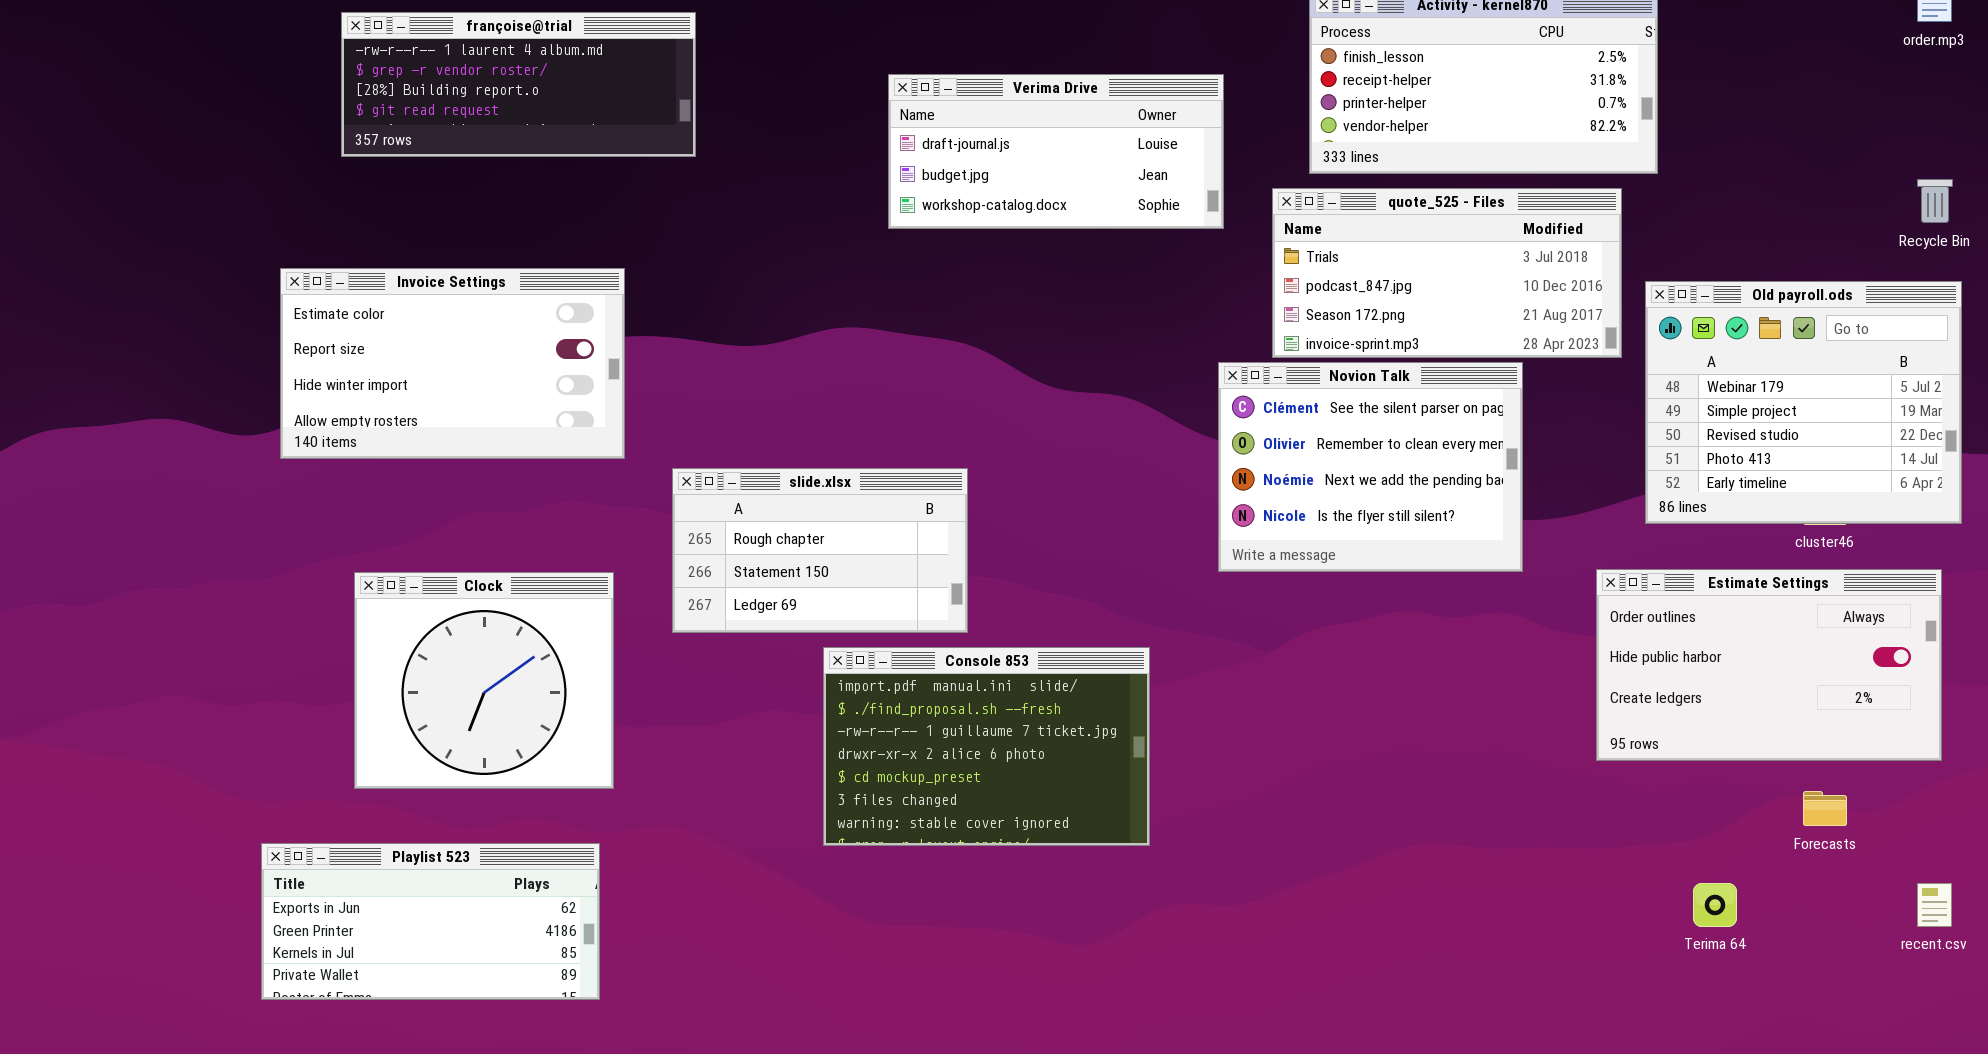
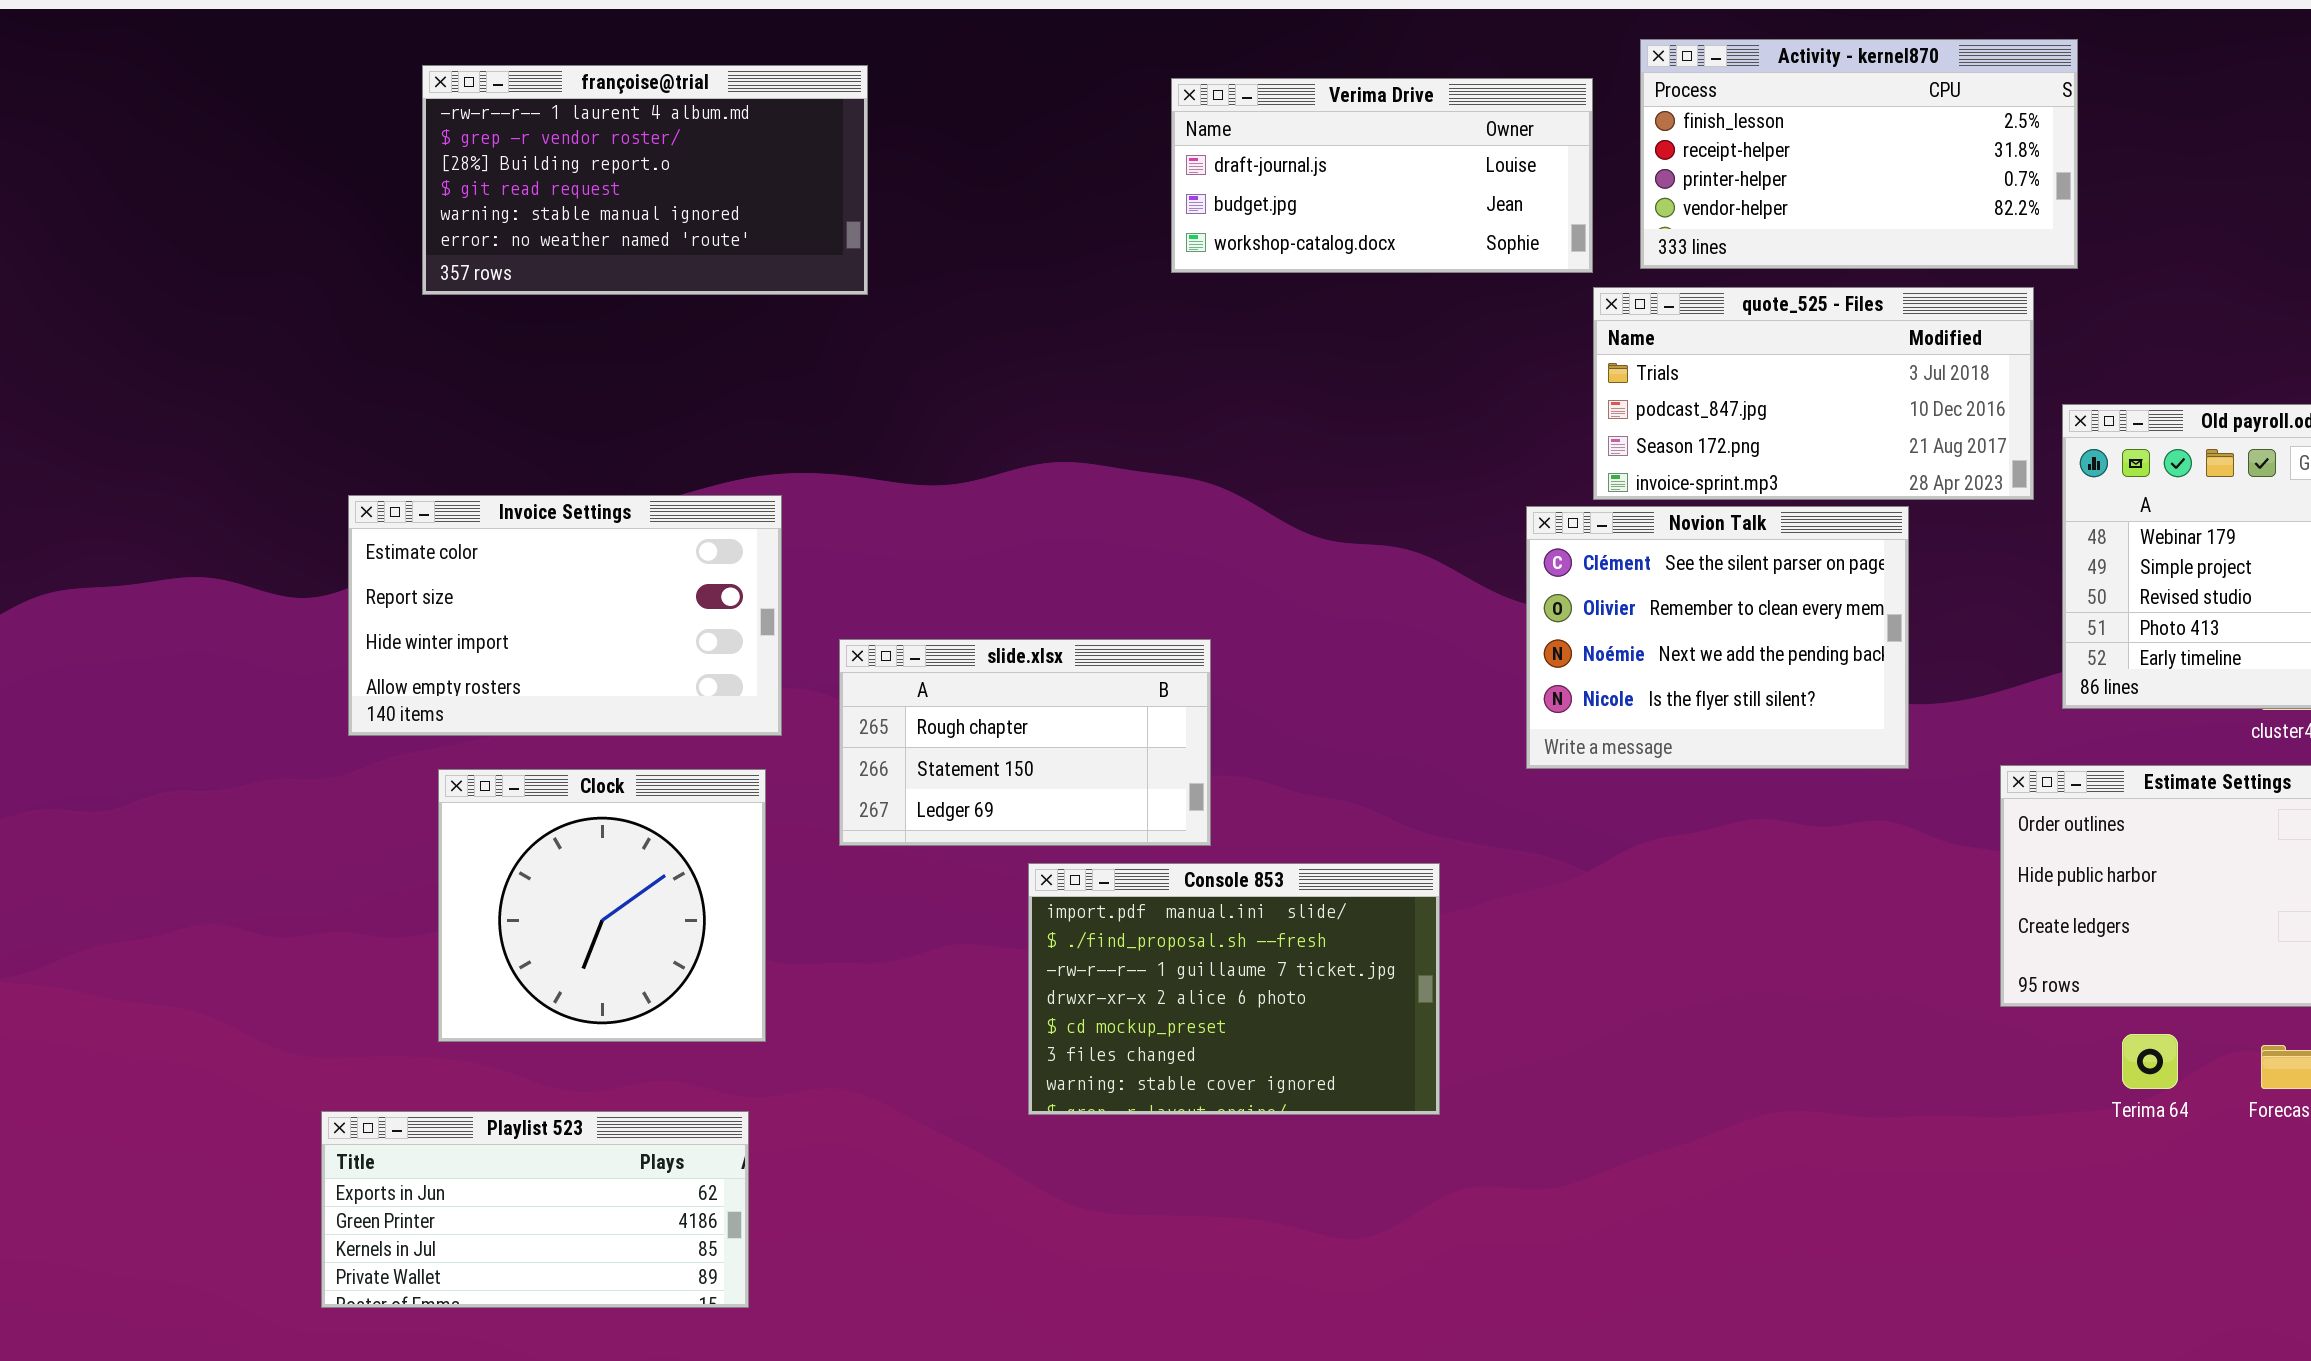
françoise@trial: [341,12,696,157] -> [422,65,868,295], resized
Verima Drive: [888,74,1224,229] -> [1171,78,1593,273], moved
Invoice Settings: [280,268,625,459] -> [348,495,782,736], moved
Terima 64: [1693,883,1737,927] -> [2122,1034,2178,1089], moved

